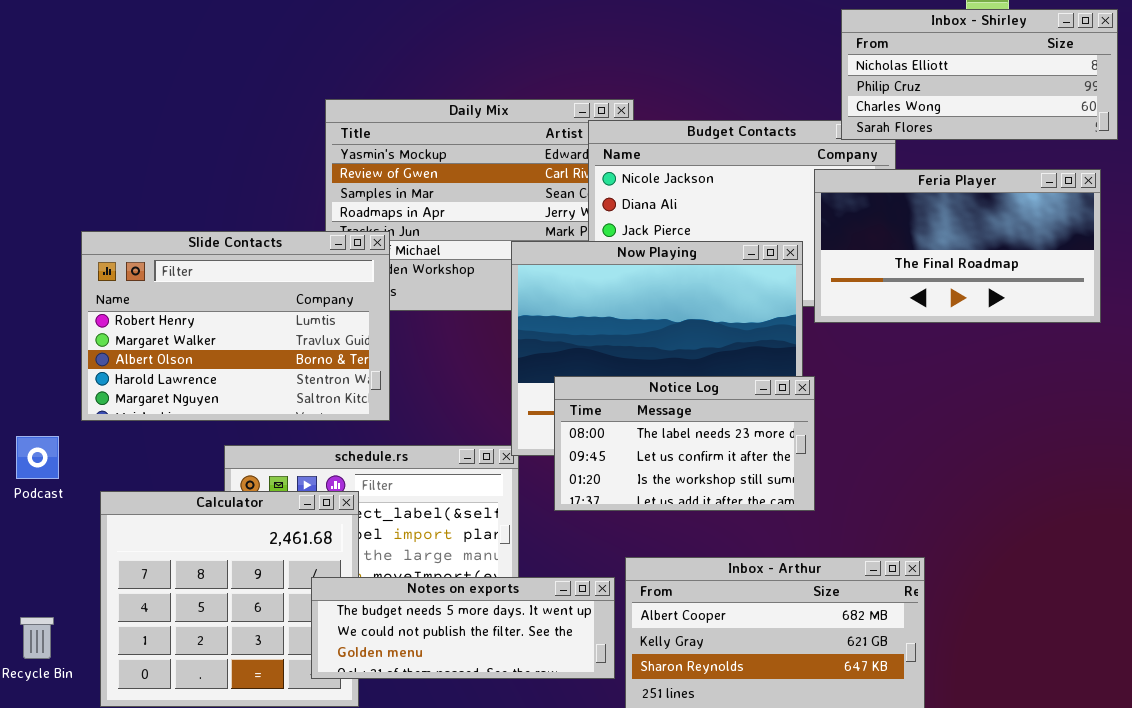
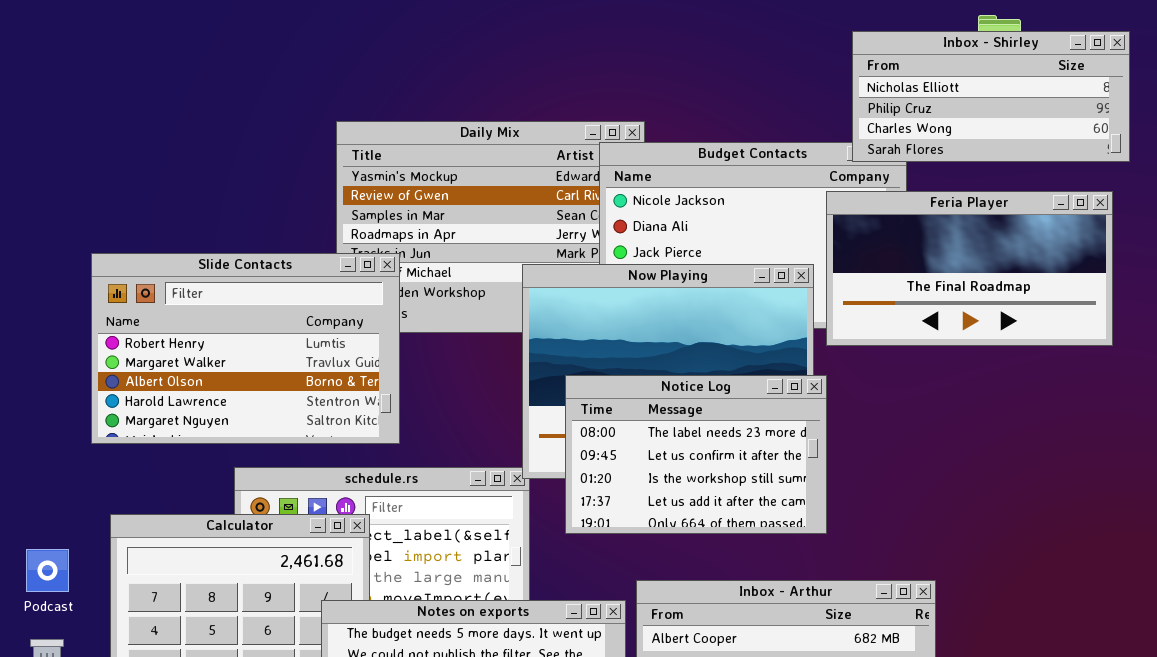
Notice Log: [554,376,815,511] -> [565,375,827,534], resized
Podcast: [16,436,59,479] -> [26,549,69,592], moved

